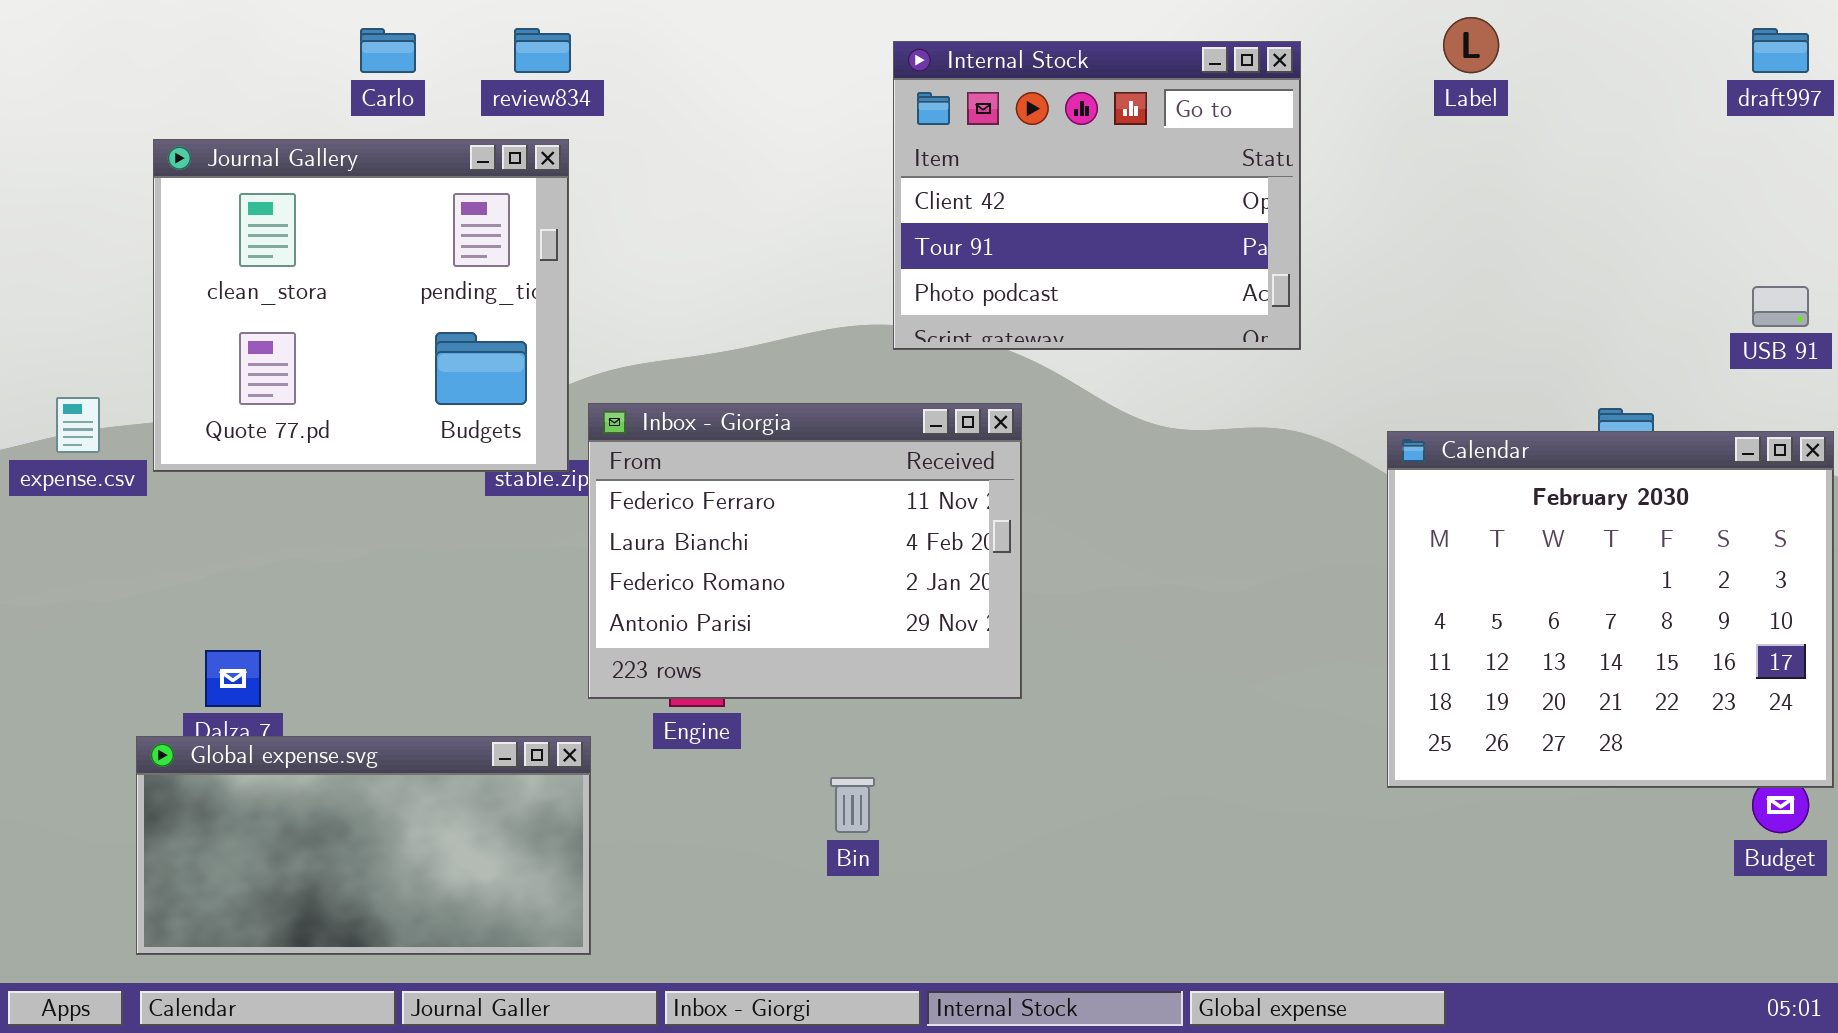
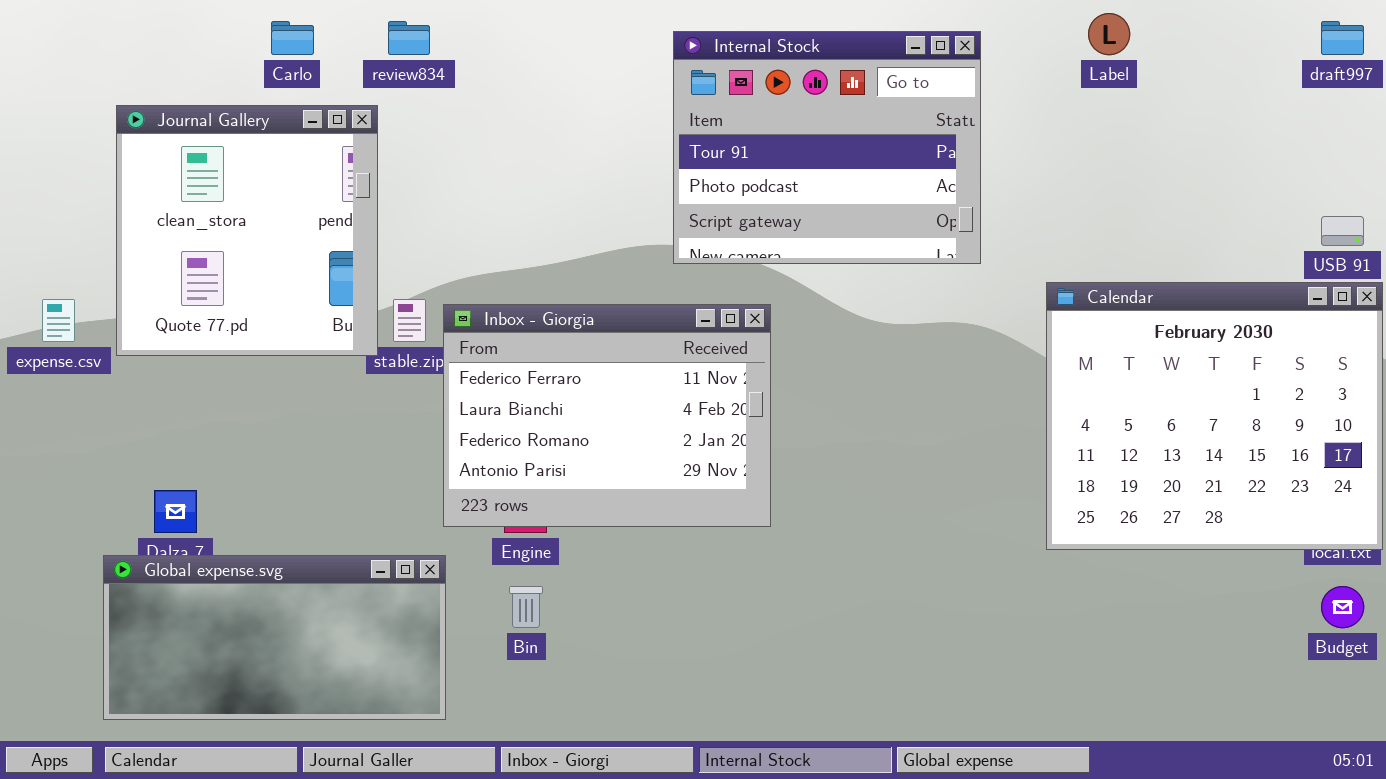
Internal Stock: [893,41,1301,350] -> [673,31,981,264], scrolled down 1 row
Journal Gallery: [153,139,569,472] -> [116,105,378,356], resized
Calendar: [1387,431,1834,788] -> [1046,282,1383,550], moved
Bin: [830,777,875,833] -> [509,586,543,628], moved

